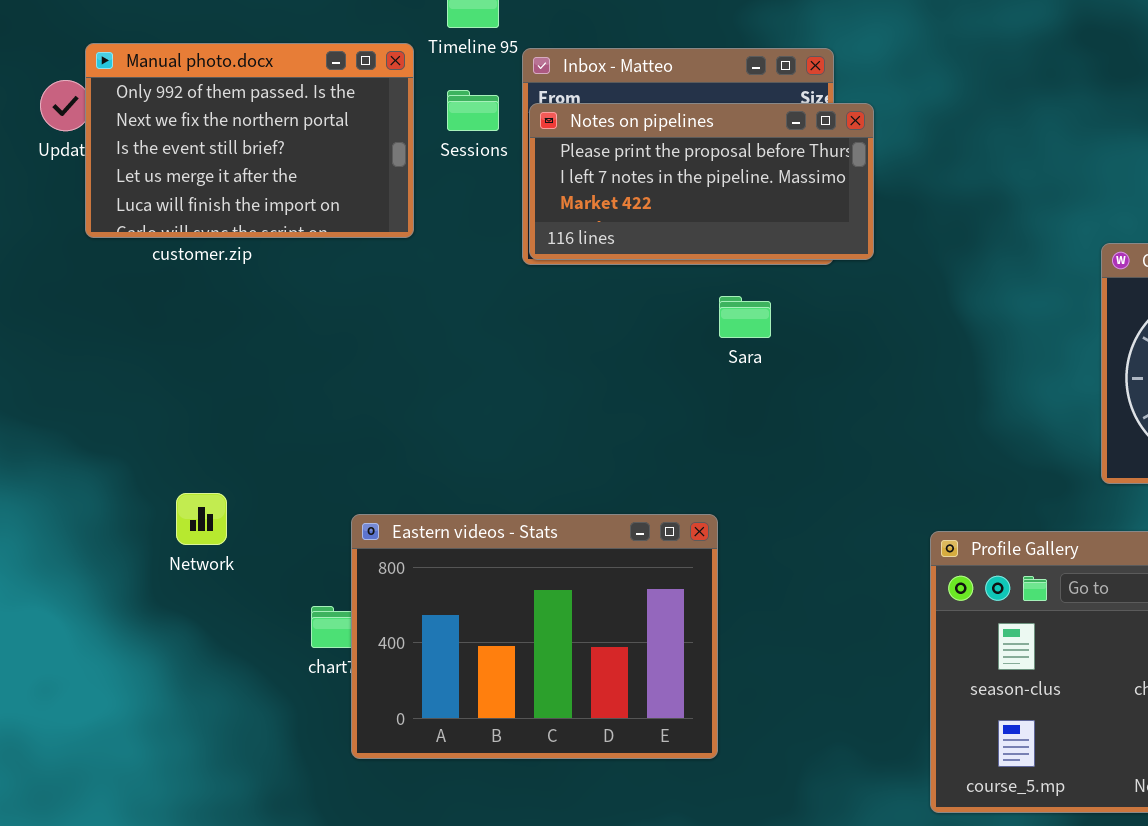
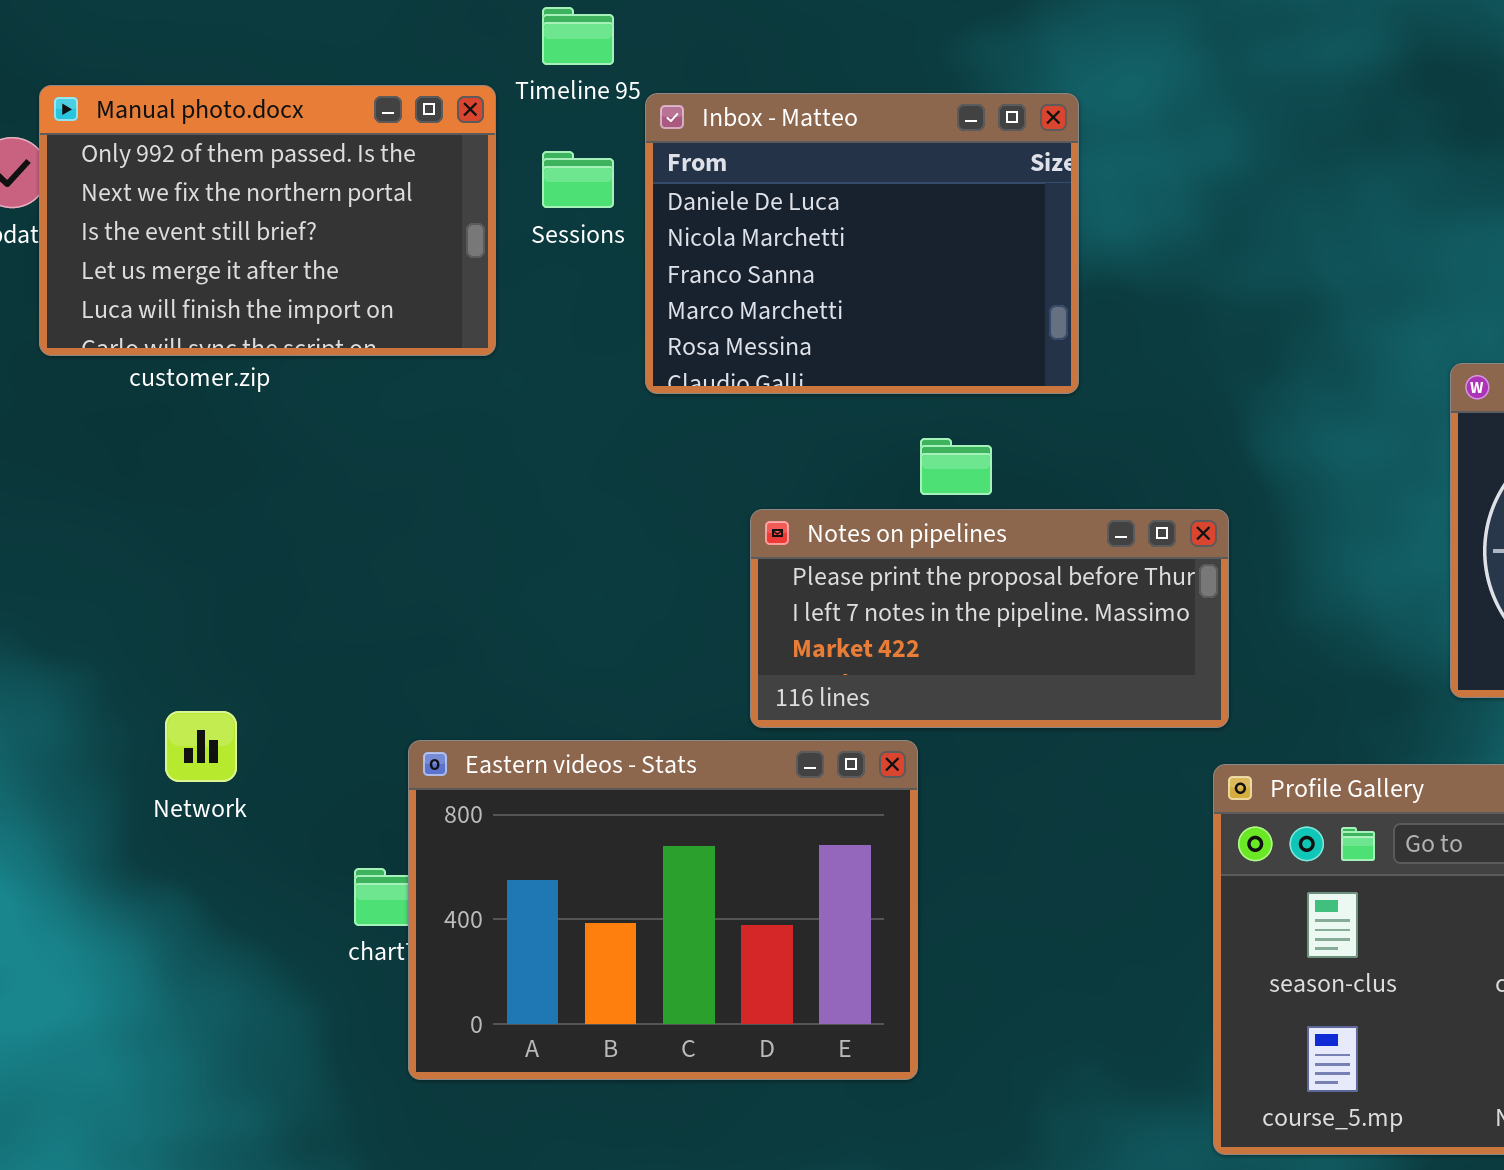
Notes on pipelines: [529,103,874,260] -> [750,509,1229,728], moved

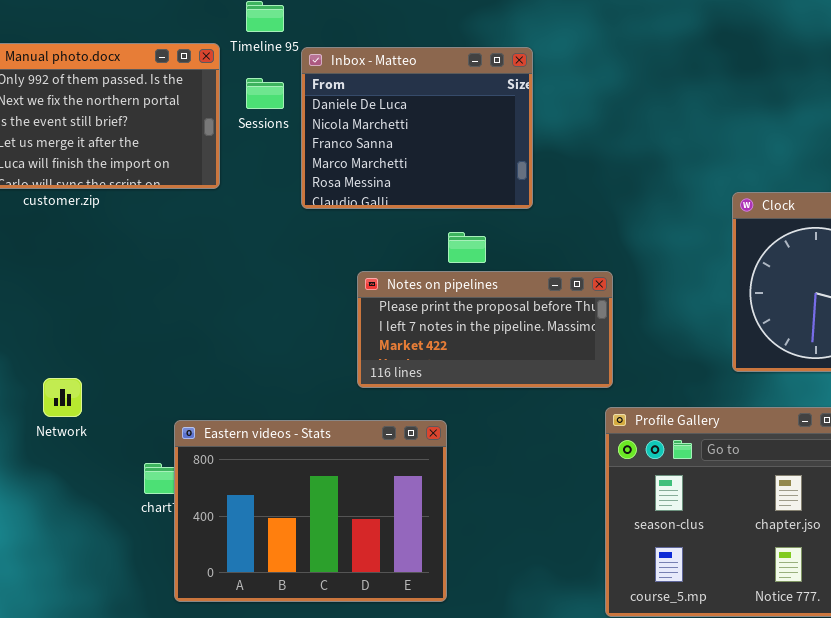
Eastern videos - Stats: [408,740,918,1080] -> [174,420,447,602], moved

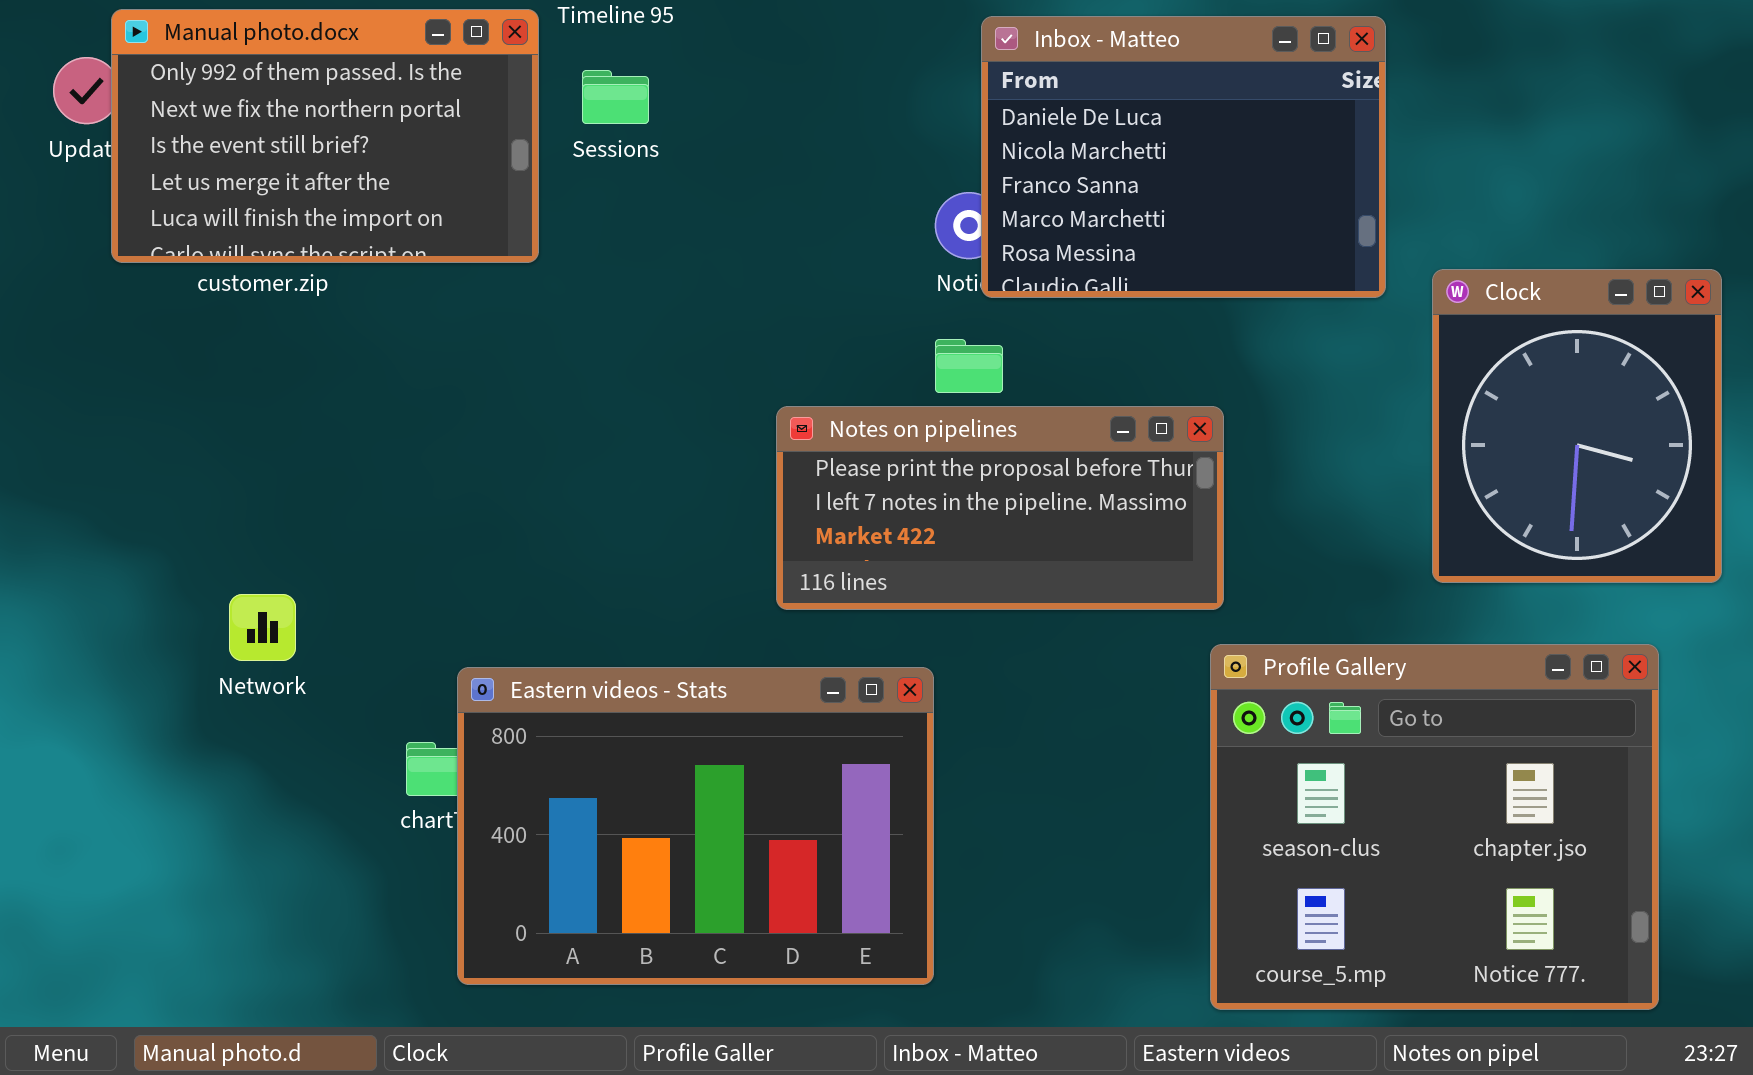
Inbox - Matteo: [301,47,533,209] -> [981,16,1386,298], moved

